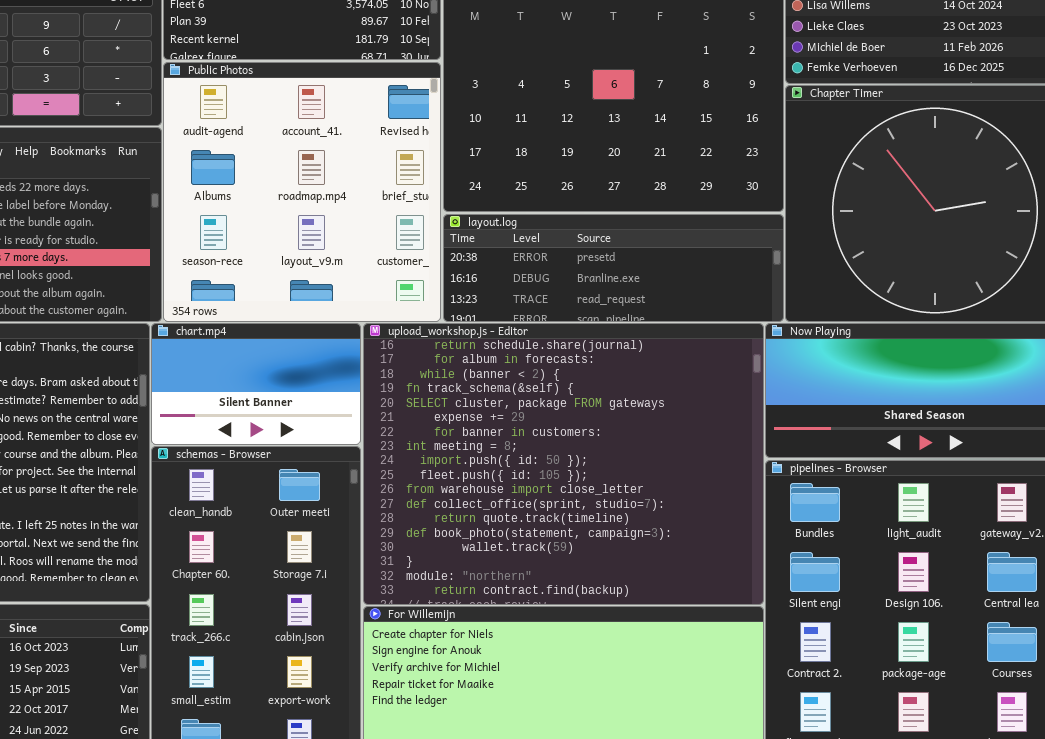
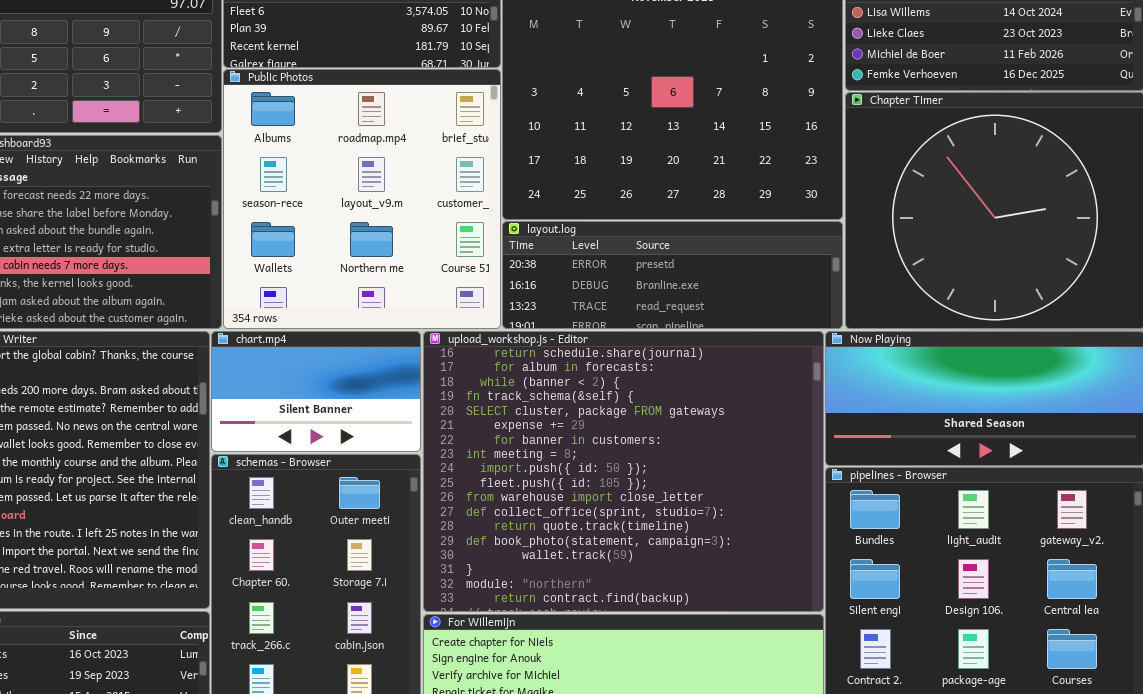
Public Photos: [163,62,441,322] -> [223,69,501,329], scrolled down 1 row

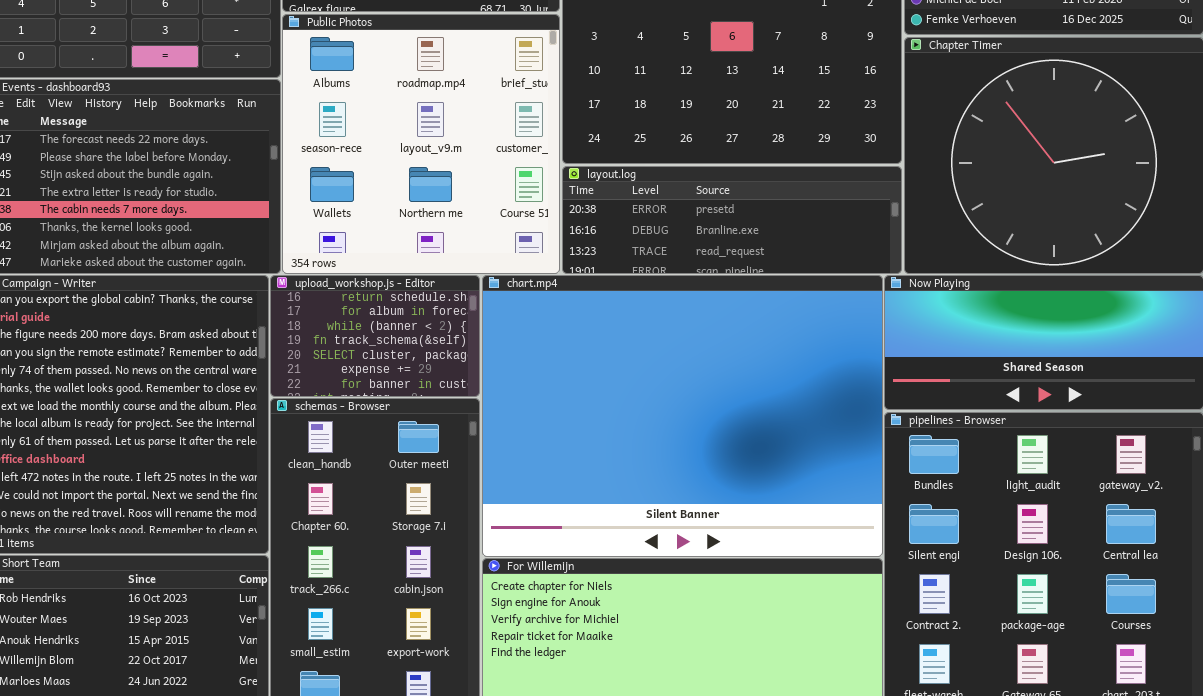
chart.mp4: [211,331,421,452] -> [482,275,883,557], moved, resized
upload_workshop.js - Editor: [423,331,824,612] -> [270,275,480,397], moved, resized

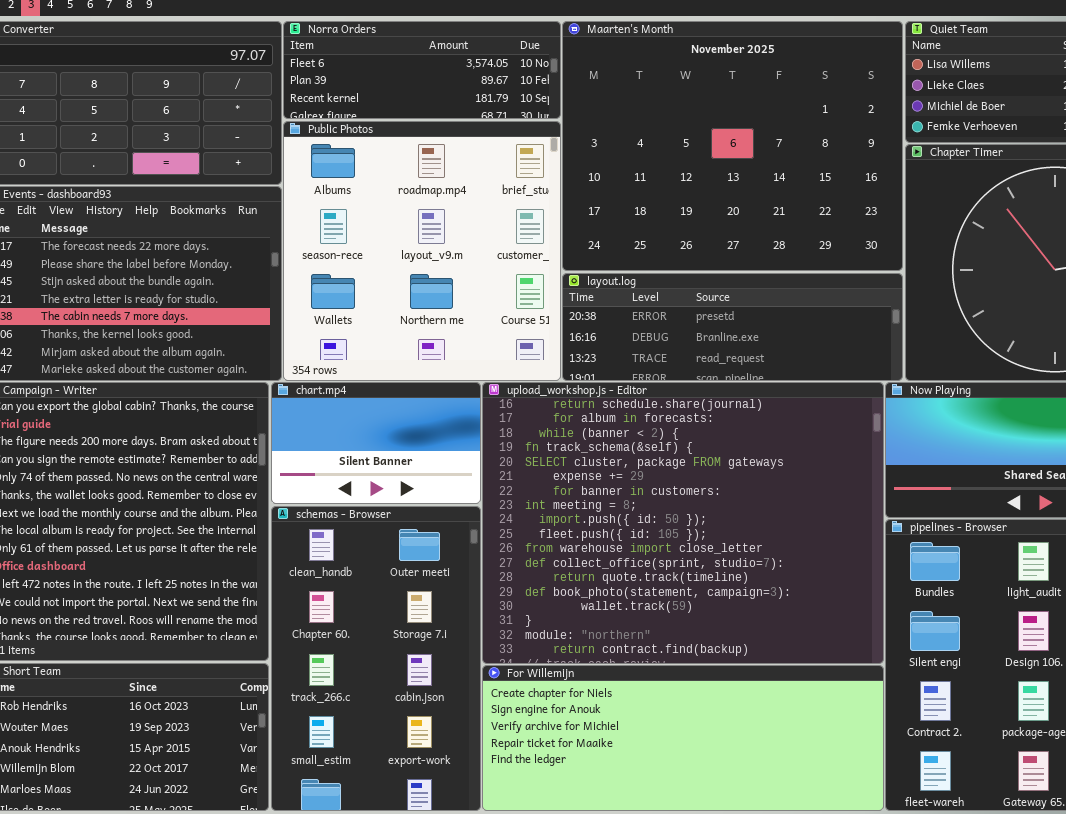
upload_workshop.js - Editor: [270,275,480,397] -> [482,382,884,664], moved, resized
chart.mp4: [482,275,883,557] -> [271,382,481,504], moved, resized

